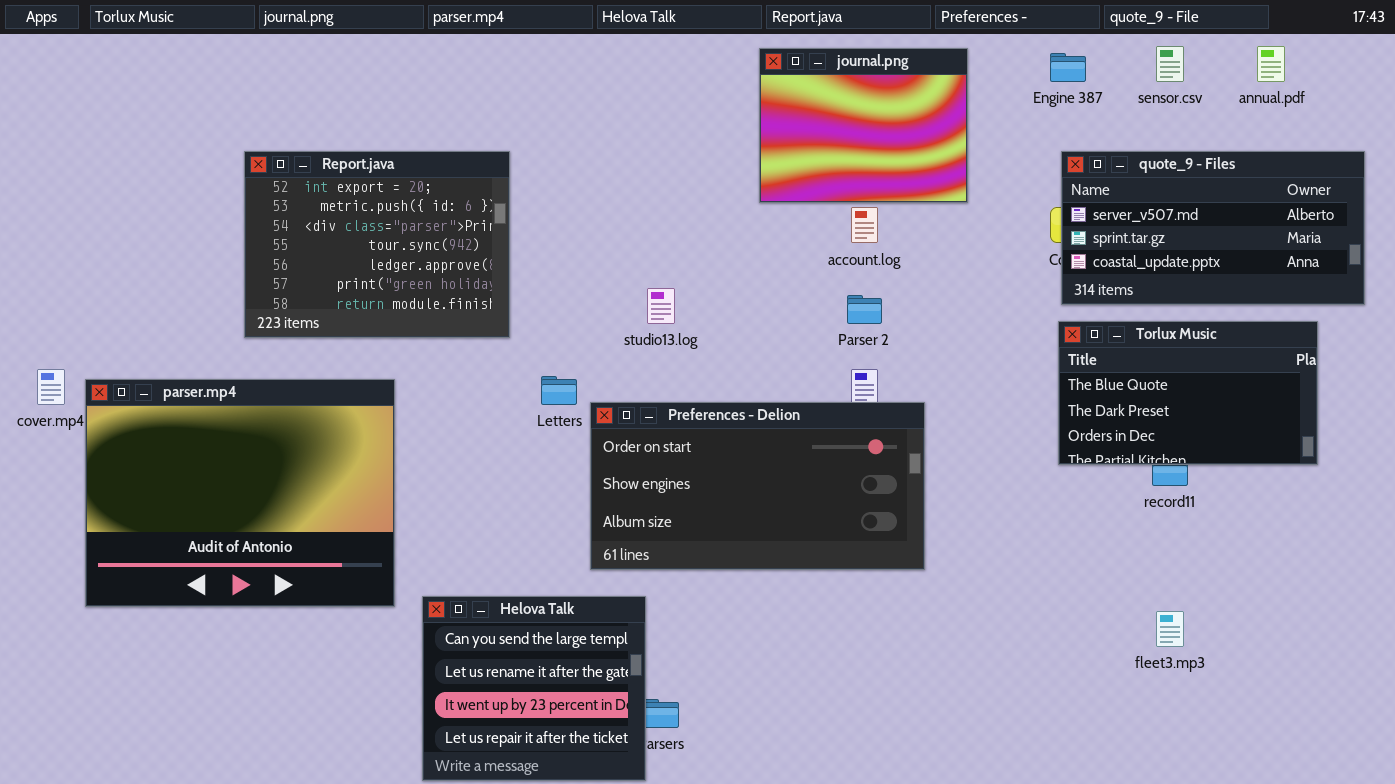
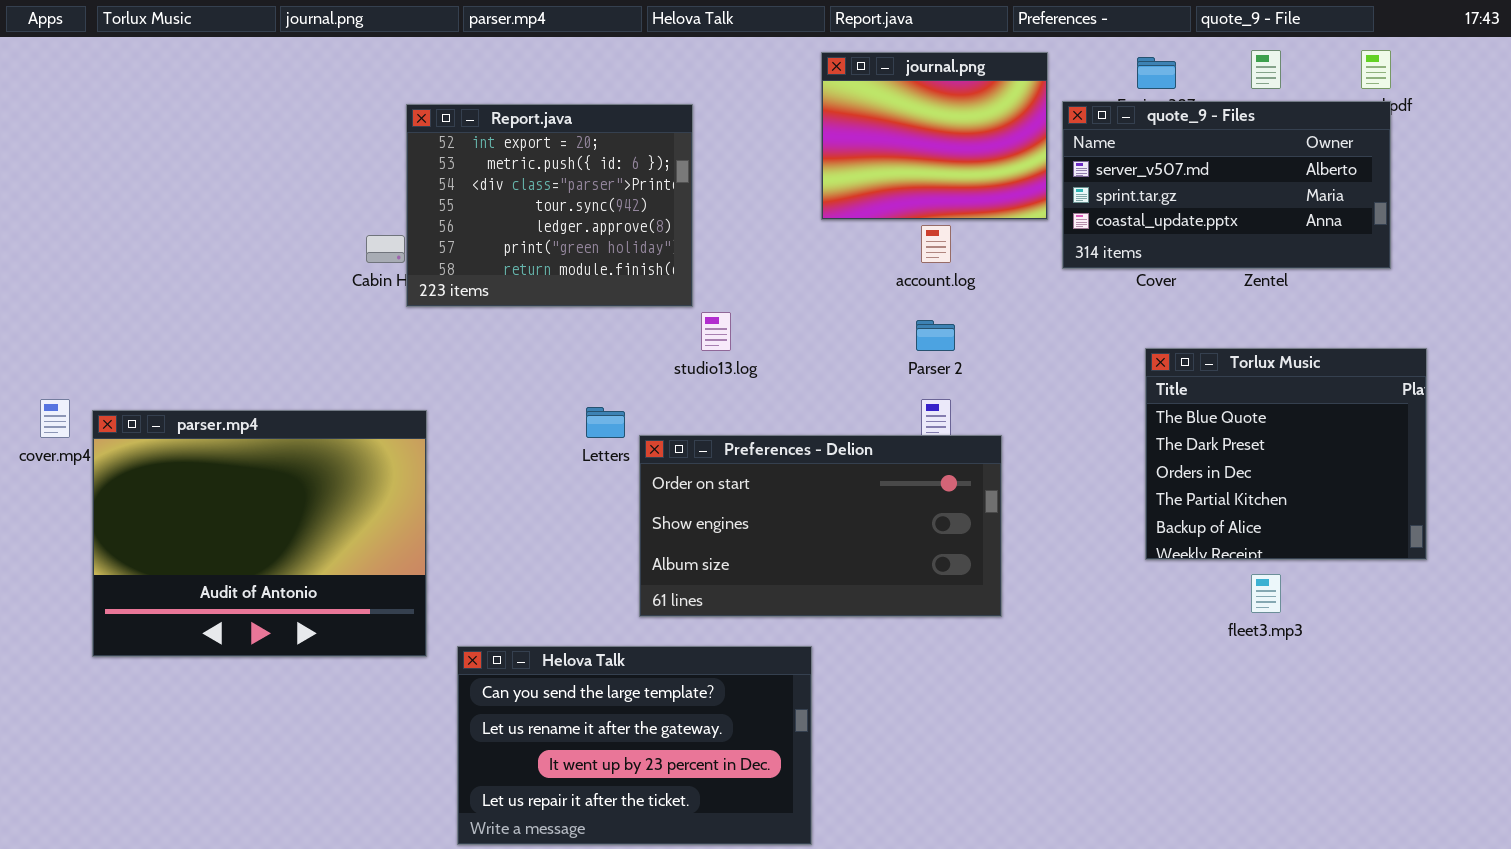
Report.java: [244,151,510,338] -> [406,104,693,307], moved
quote_9 - Files: [1061,151,1365,305] -> [1062,101,1391,269], moved
Torlux Music: [1058,321,1318,465] -> [1145,348,1427,560], resized
Helova Talk: [422,596,646,781] -> [457,646,812,845], resized
fleet3.mp3: [1156,611,1184,647] -> [1251,574,1281,613], moved

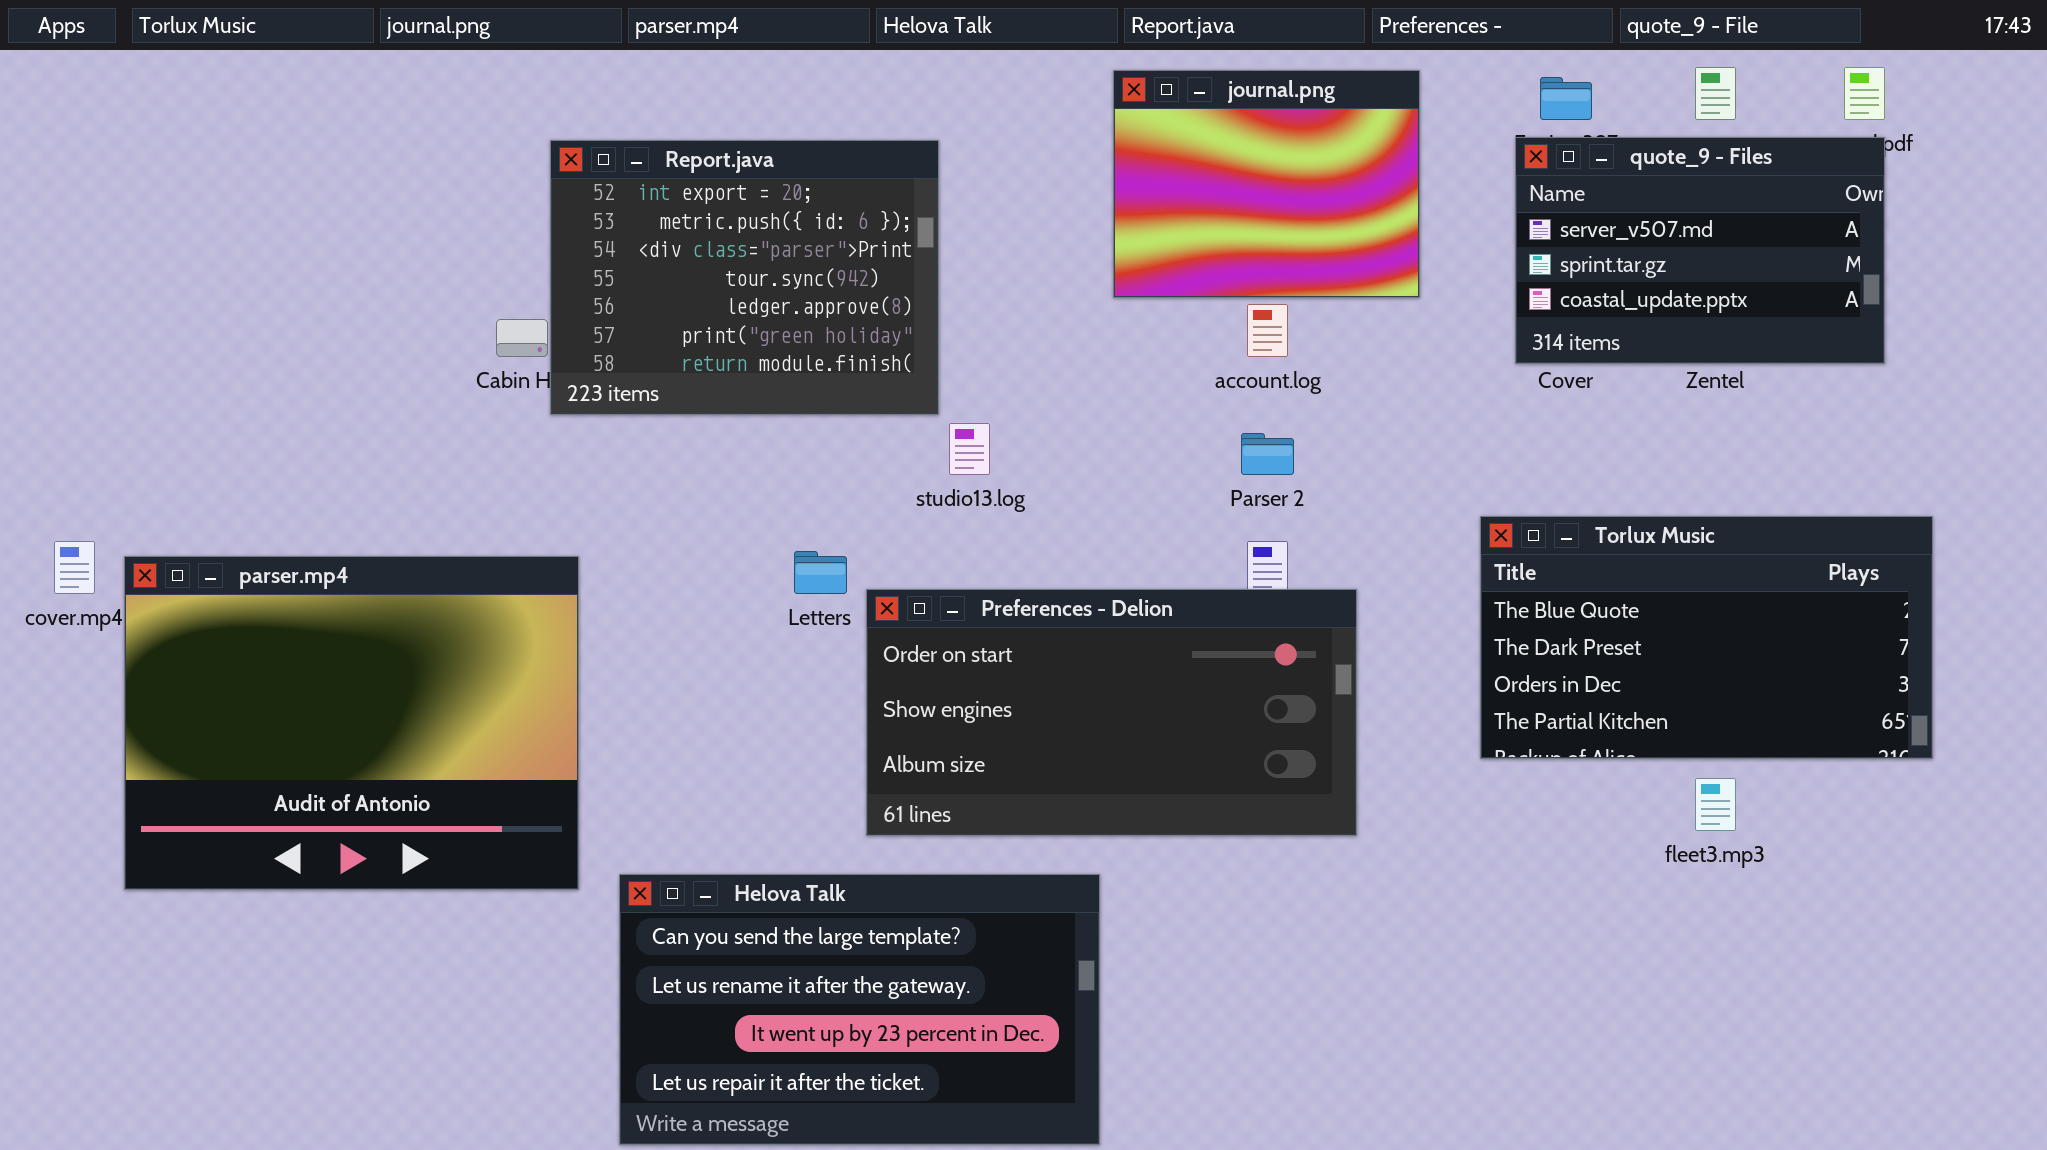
quote_9 - Files: [1062,101,1391,269] -> [1515,137,1885,364], resized
Torlux Music: [1145,348,1427,560] -> [1480,516,1933,759], resized

